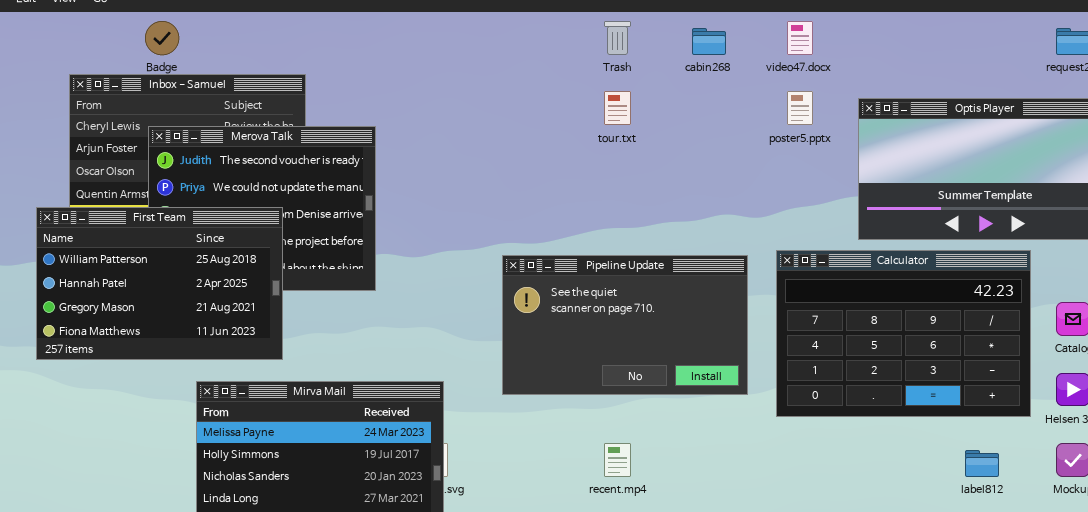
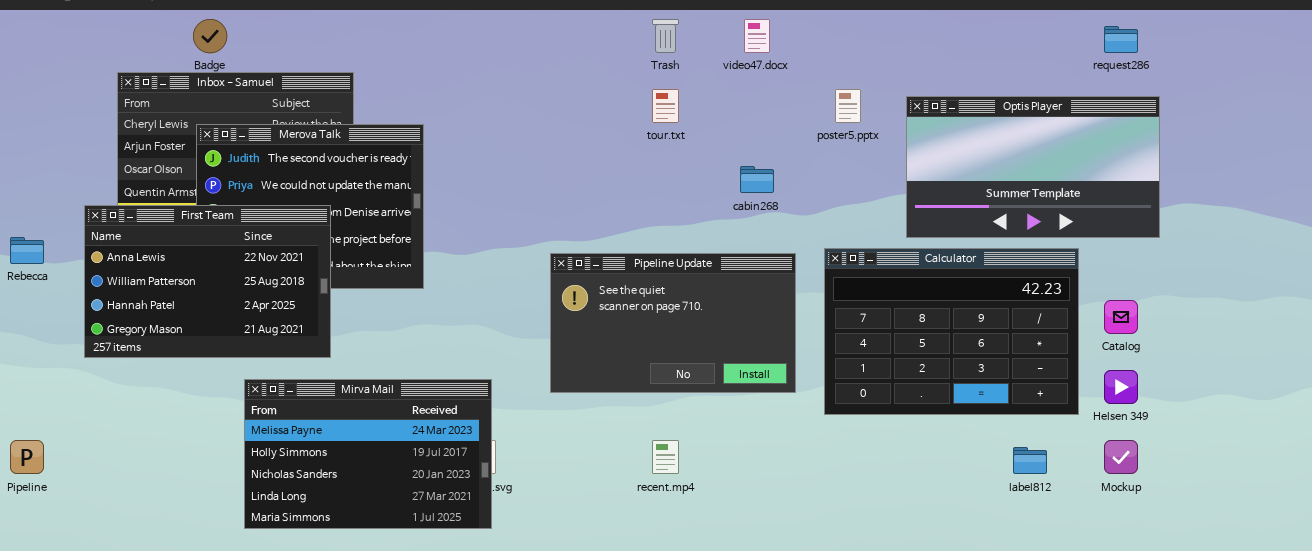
video47.docx: [787,21,813,55] -> [744,19,770,53], moved
cabin268: [692,28,726,55] -> [740,166,774,193], moved
First Team: [36,207,283,360] -> [84,205,331,358], scrolled up 1 row

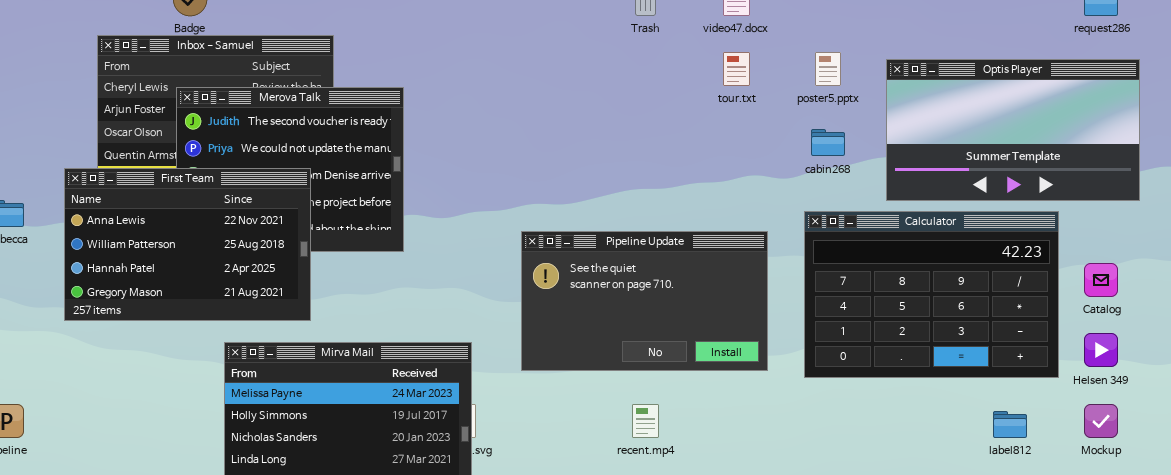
tour.txt: [652,89,679,123] -> [723,52,750,86], moved
cabin268: [740,166,774,193] -> [811,129,845,156], moved
Pipeline Update: [550,253,796,393] -> [521,231,768,371], moved

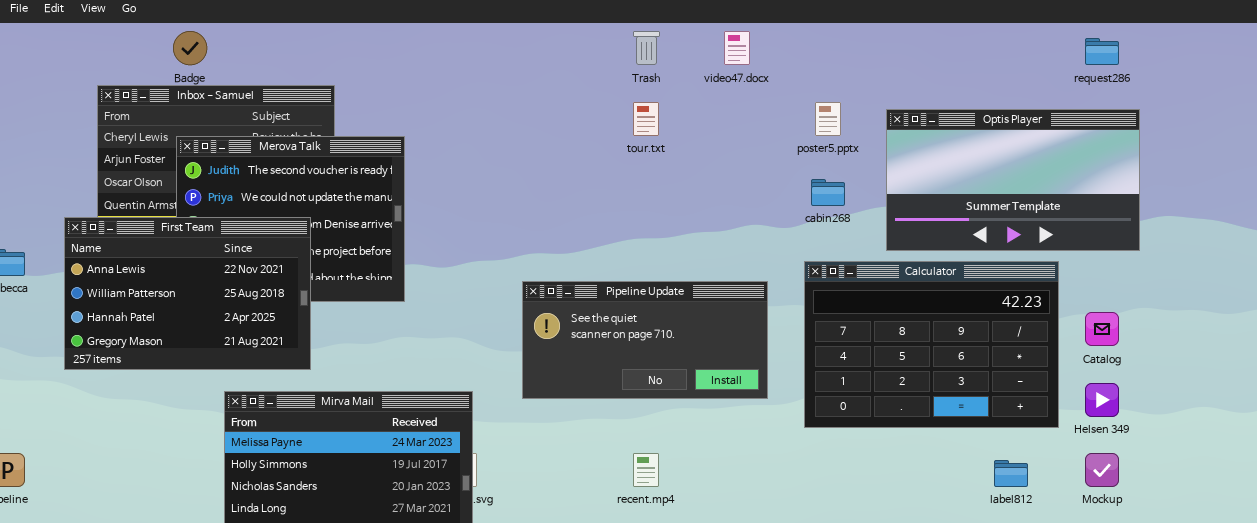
tour.txt: [723,52,750,86] -> [633,102,659,136], moved
Pipeline Update: [521,231,768,371] -> [522,281,768,399], resized

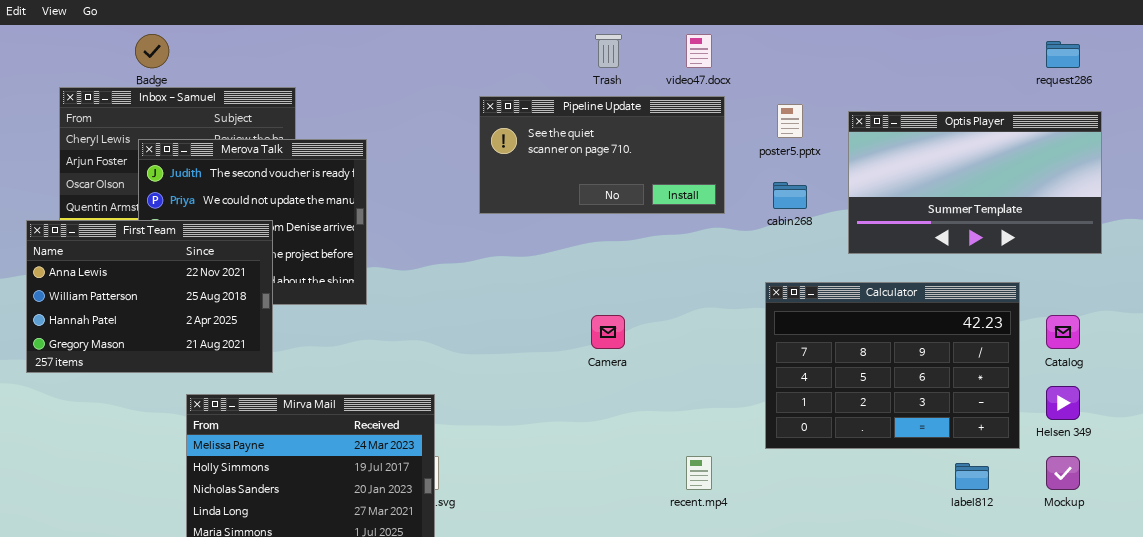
Calculator: [804,261,1059,428] -> [765,282,1020,449], moved
Pipeline Update: [522,281,768,399] -> [479,96,725,214], moved
recent.mp4: [633,453,659,487] -> [686,456,712,490], moved

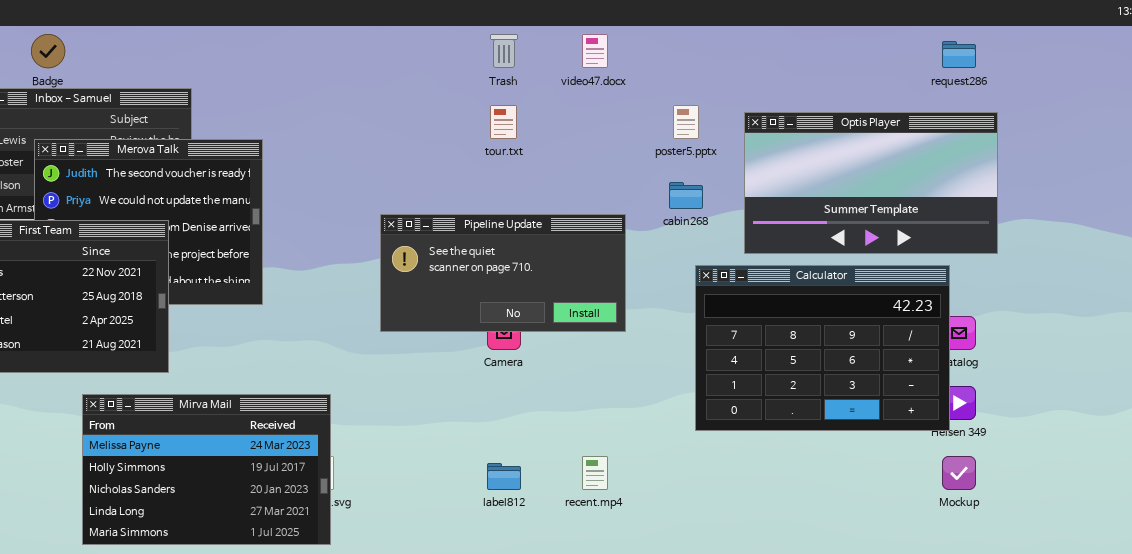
Pipeline Update: [479,96,725,214] -> [380,214,626,332], moved
Calculator: [765,282,1020,449] -> [695,265,950,431], moved
label812: [955,463,989,490] -> [487,463,521,490], moved

